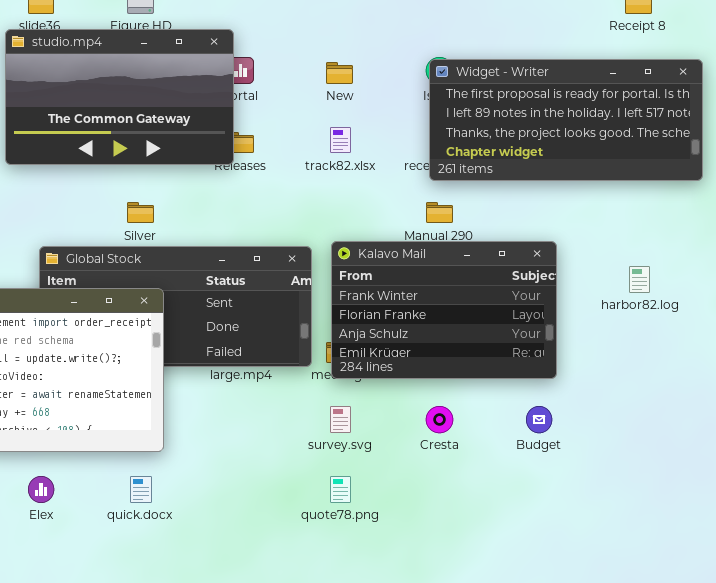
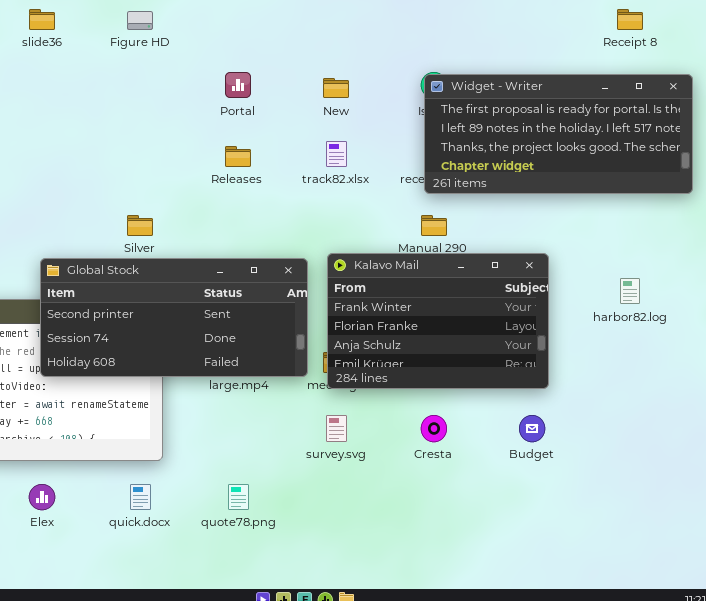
studio.mp4: [5,29,234,165] -> none, closed
Global Stock: [39,246,312,367] -> [40,258,308,377], raised
quote78.png: [330,476,351,503] -> [228,484,249,510], moved

